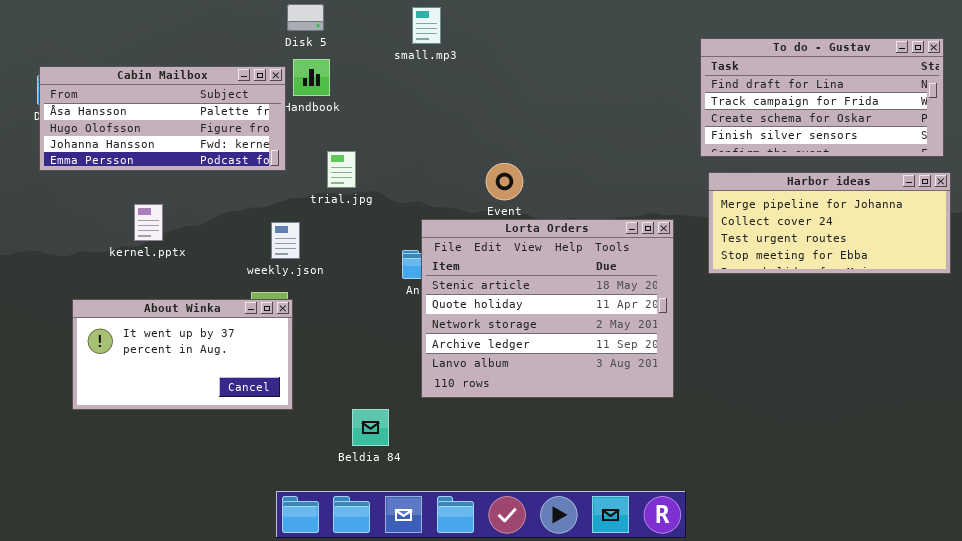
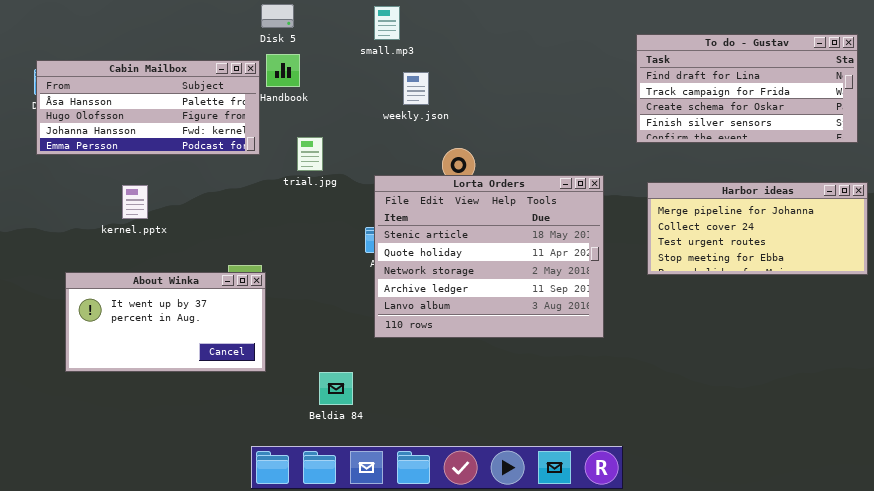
Harbor ideas: [708,172,951,274] -> [647,182,868,275], moved
Lorta Orders: [421,219,674,398] -> [374,175,604,338], moved
weekly.json: [271,222,300,259] -> [403,72,429,105], moved

